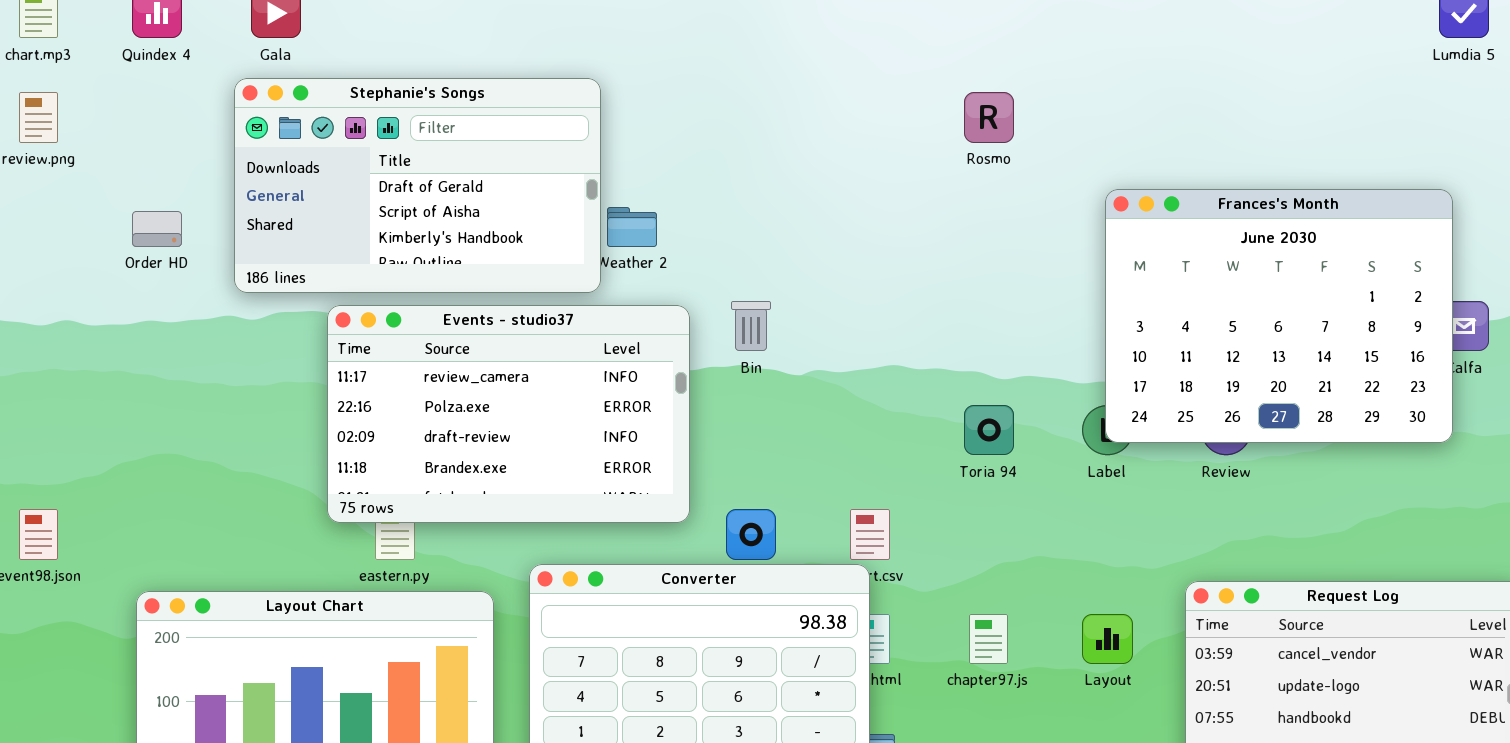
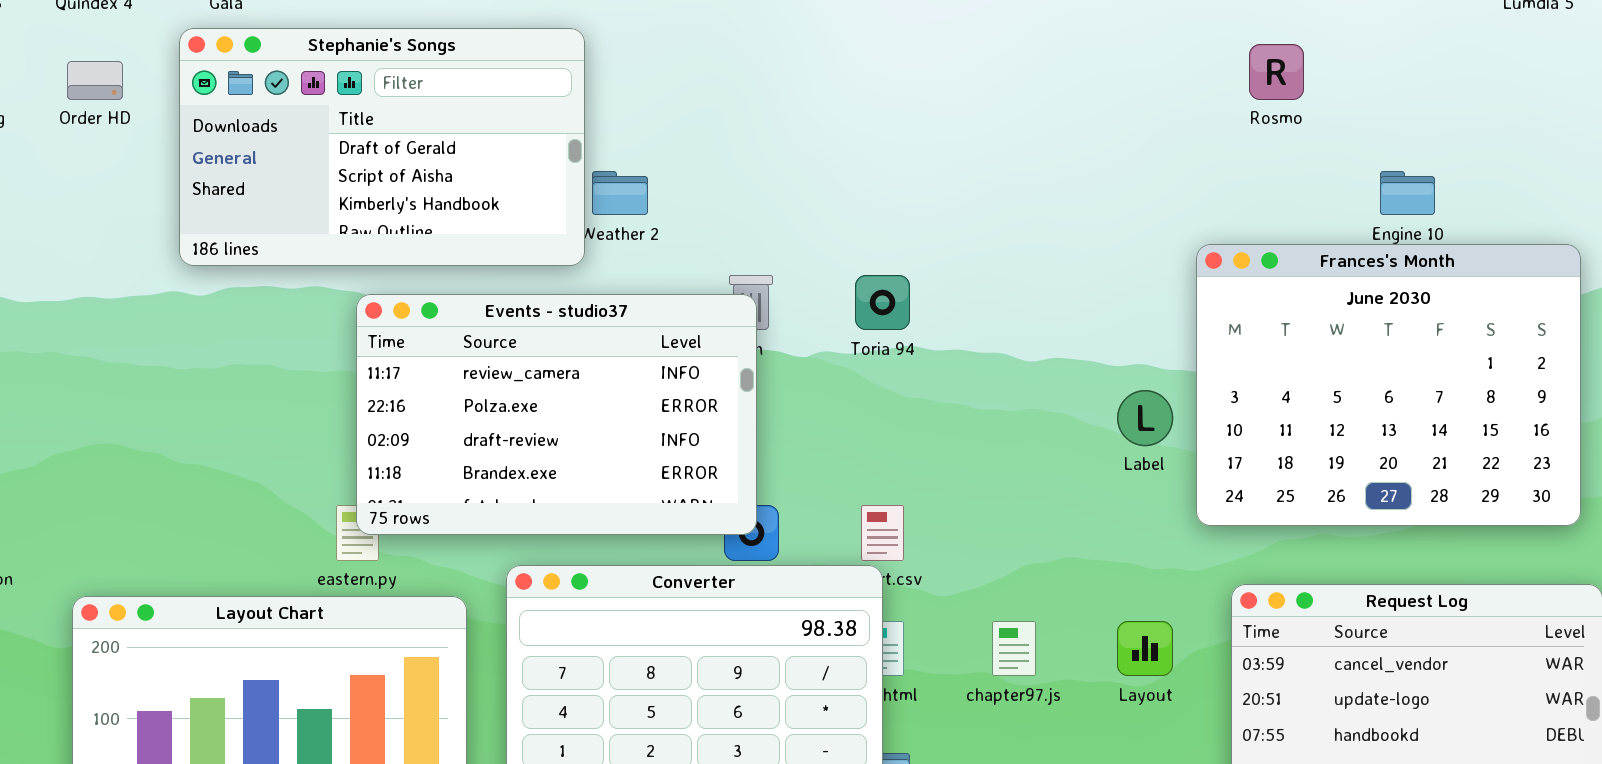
Rosmo: [964,92,1014,143] -> [1249,44,1304,100], moved
Frances's Month: [1105,189,1453,443] -> [1196,244,1581,526], moved
Order HD: [132,211,182,247] -> [67,61,123,100], moved
Events - studio37: [327,305,690,523] -> [356,294,757,535], moved
Toria 94: [964,405,1014,455] -> [855,275,910,330], moved

